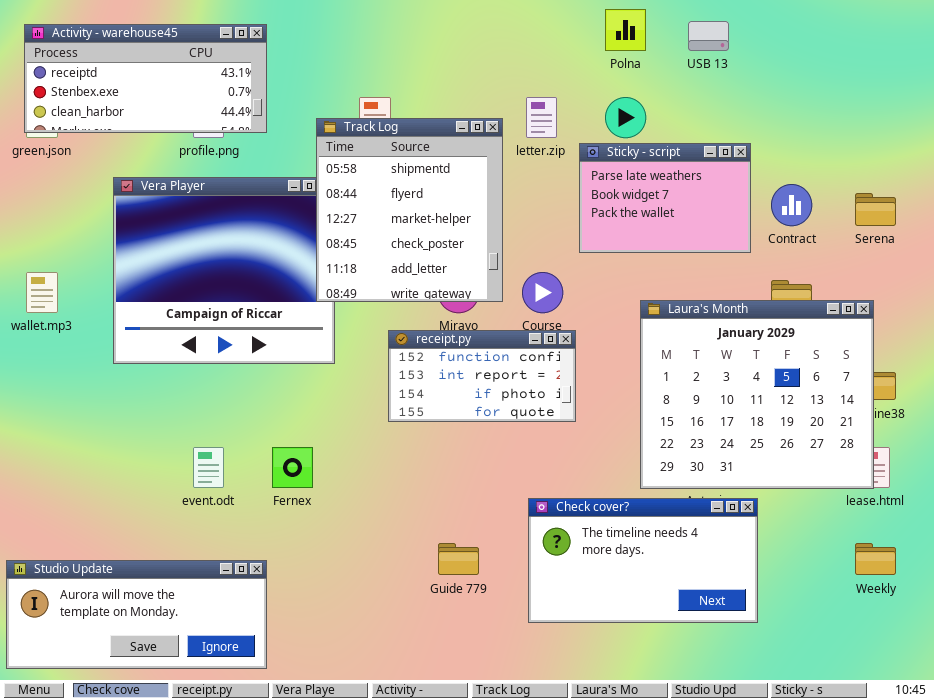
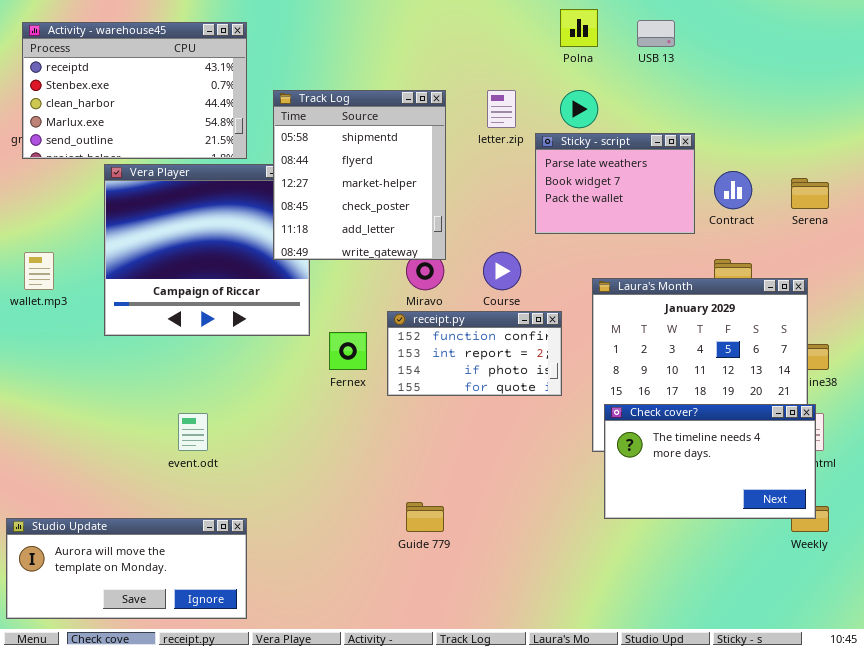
Activity - warehouse45: [24,24,267,133] -> [22,22,247,159], resized
Track Log: [316,118,503,302] -> [273,90,446,260], moved
receipt.py: [388,330,576,422] -> [387,311,562,396], moved
Fernex: [272,447,313,488] -> [329,332,367,370], moved
Check cover?: [528,498,758,623] -> [604,404,816,519], moved

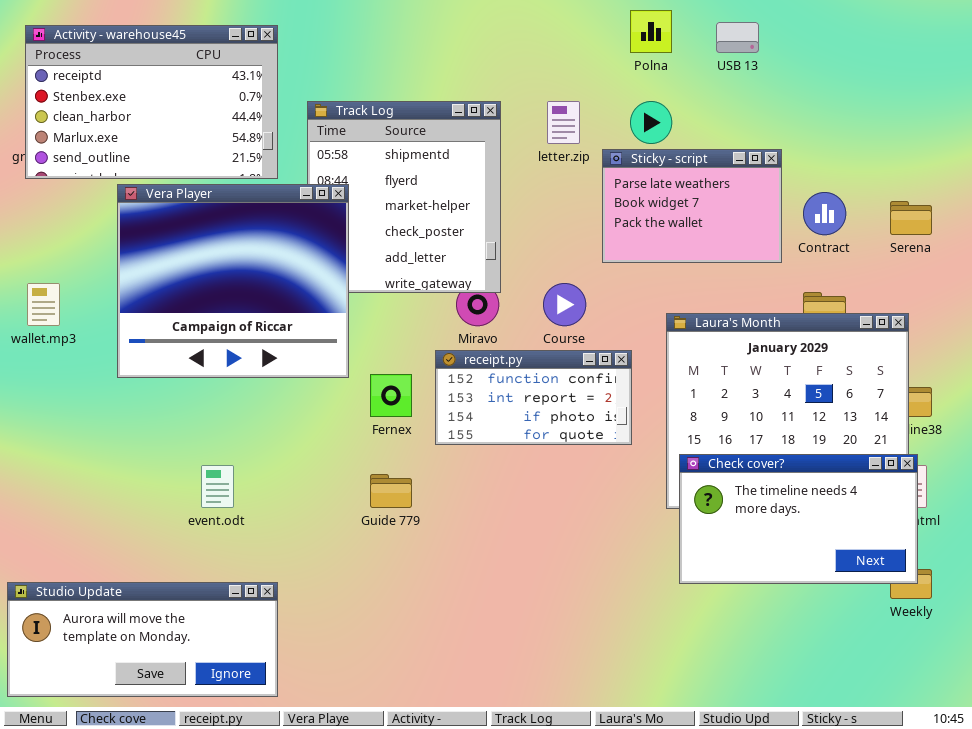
Vera Player: [104,164,310,336] -> [117,184,349,378], raised
Guide 779: [406,502,444,532] -> [370,474,412,508], moved

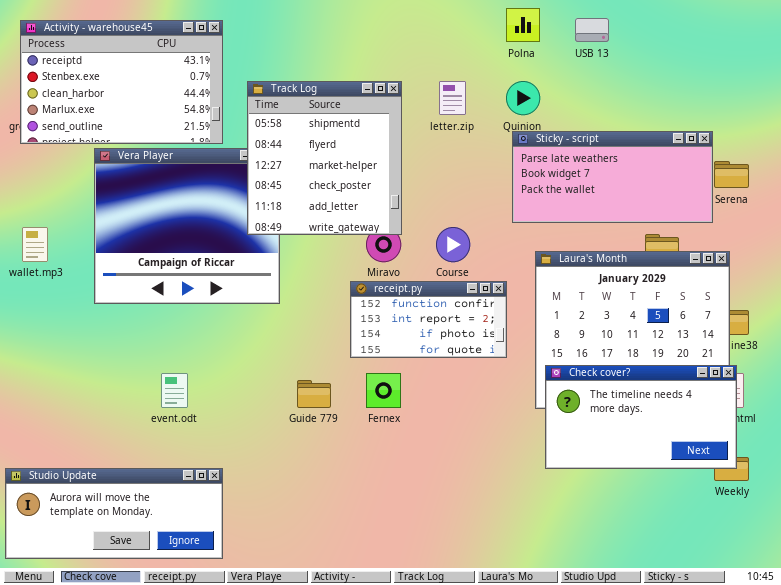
Track Log: [307,101,501,293] -> [247,81,402,235], raised
Sticky - script: [602,149,782,263] -> [512,131,713,223], moved, resized
Fernex: [370,374,412,417] -> [366,373,401,408], moved

